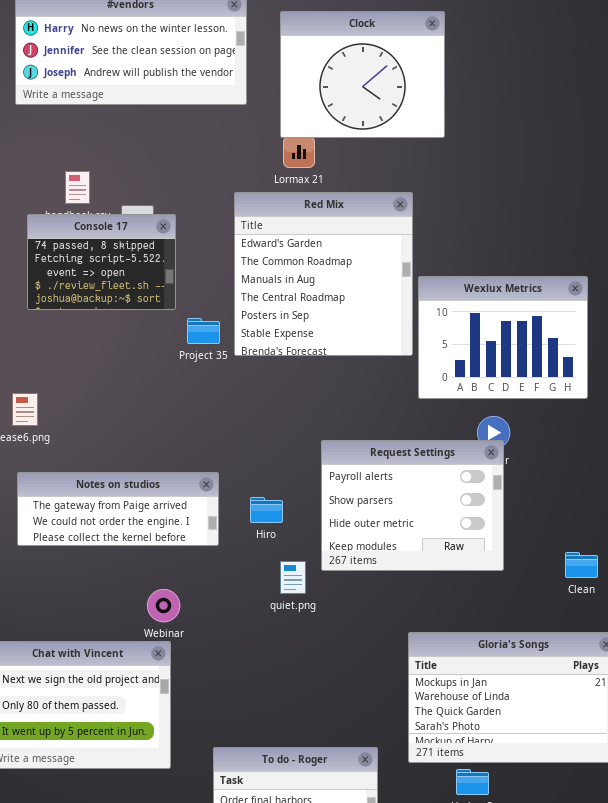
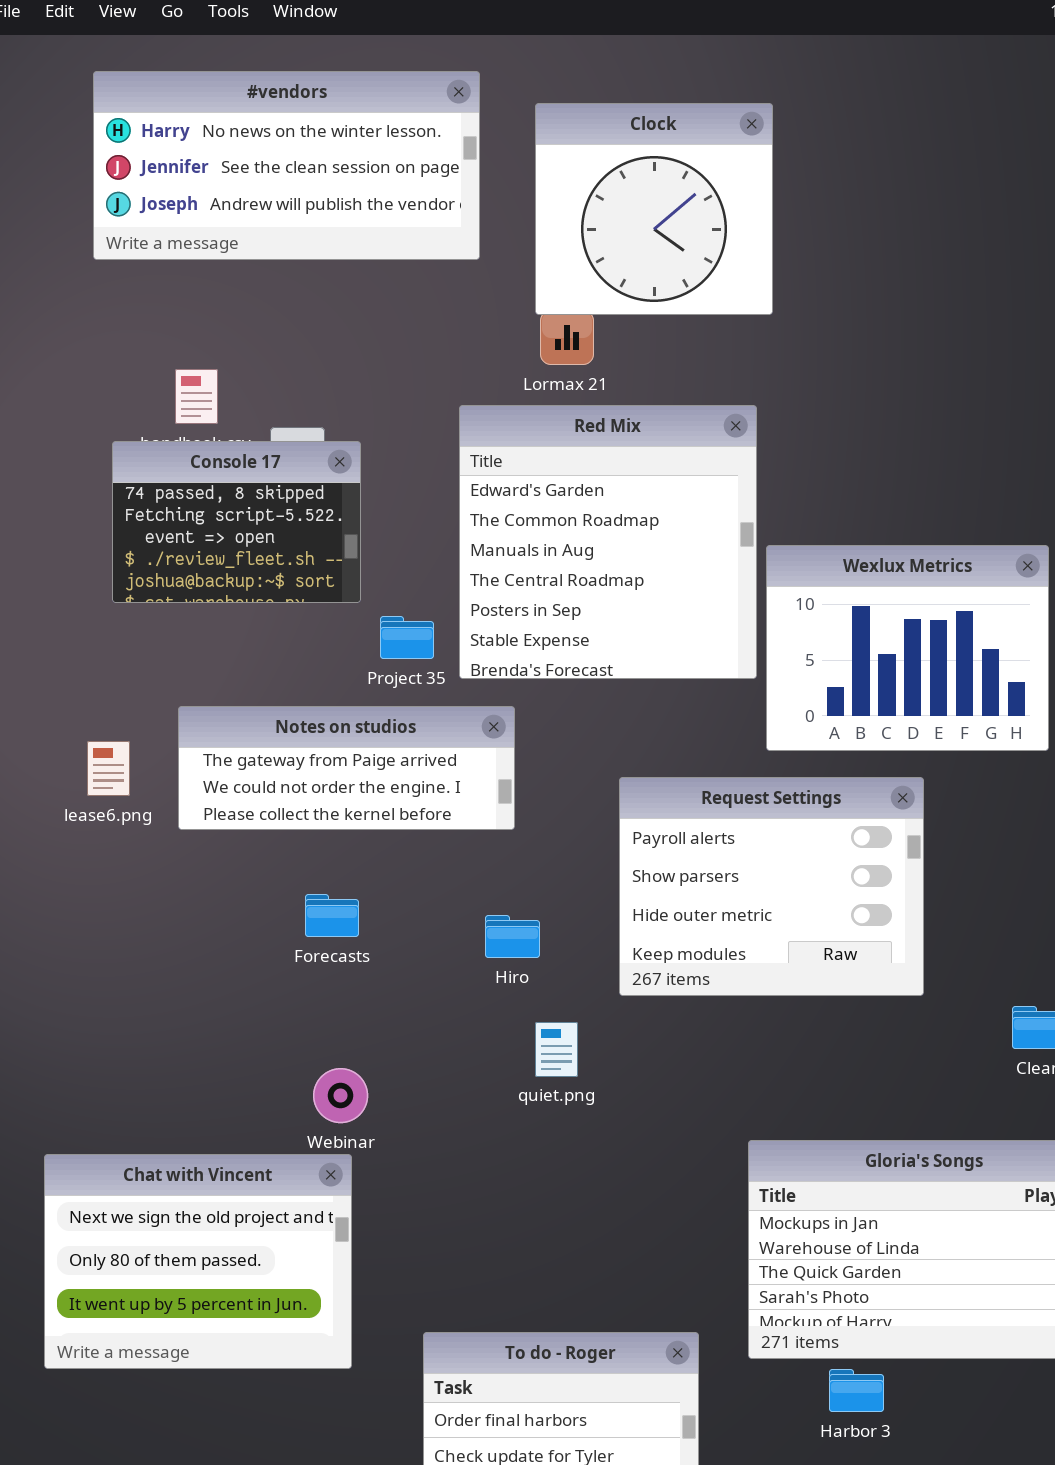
Clock: [280,11,445,138] -> [535,103,773,315], resized
Request Settings: [321,440,504,571] -> [619,777,924,996], moved
Notes on studios: [17,472,219,546] -> [178,706,515,830], moved

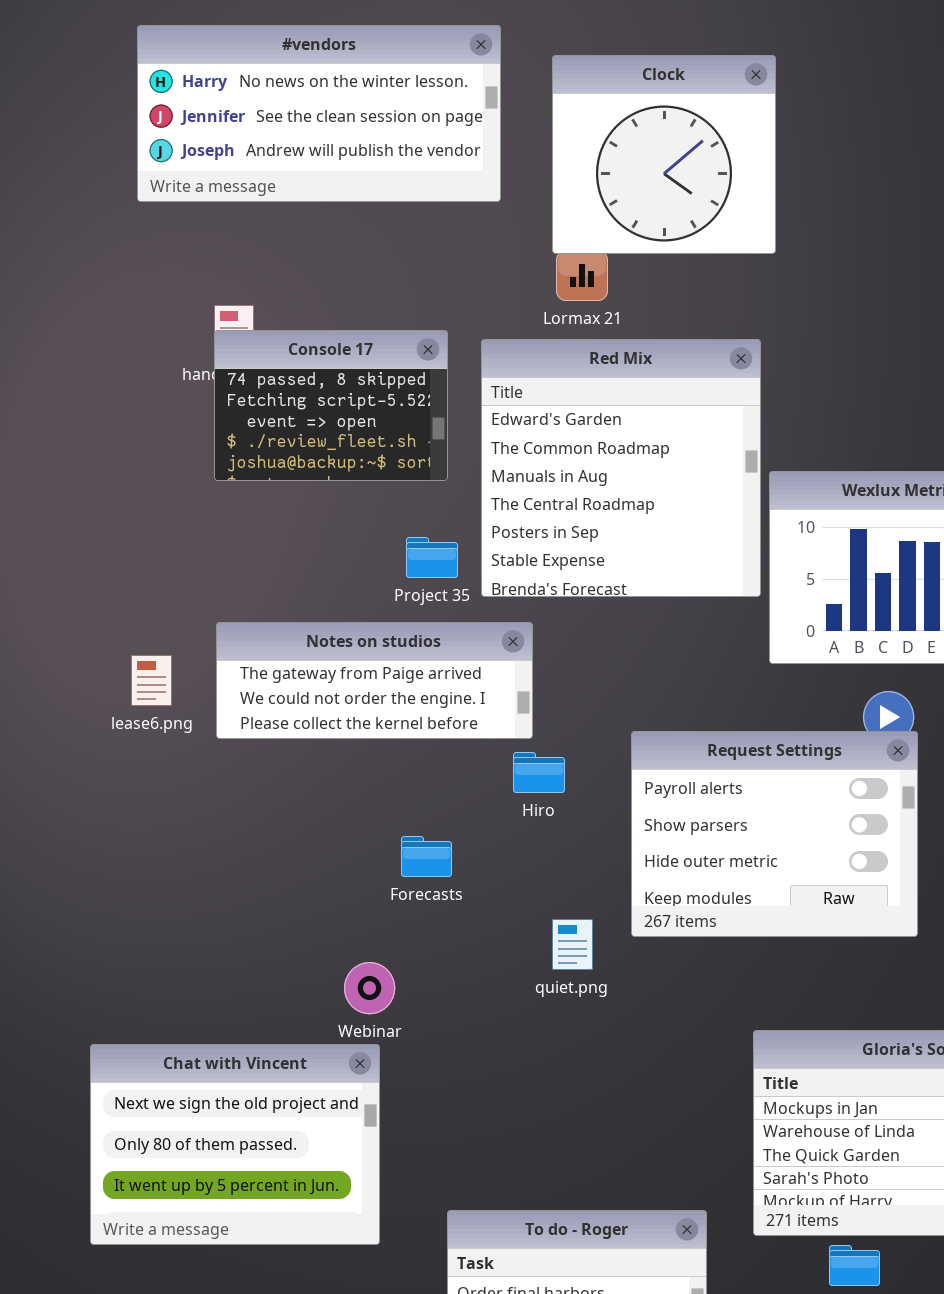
Console 17: [112,441,361,603] -> [214,330,448,481], moved
Request Settings: [619,777,924,996] -> [631,731,918,937], moved
Forecasts: [305,894,359,937] -> [401,836,452,877], moved
Hiro: [485,915,540,958] -> [513,752,565,793], moved

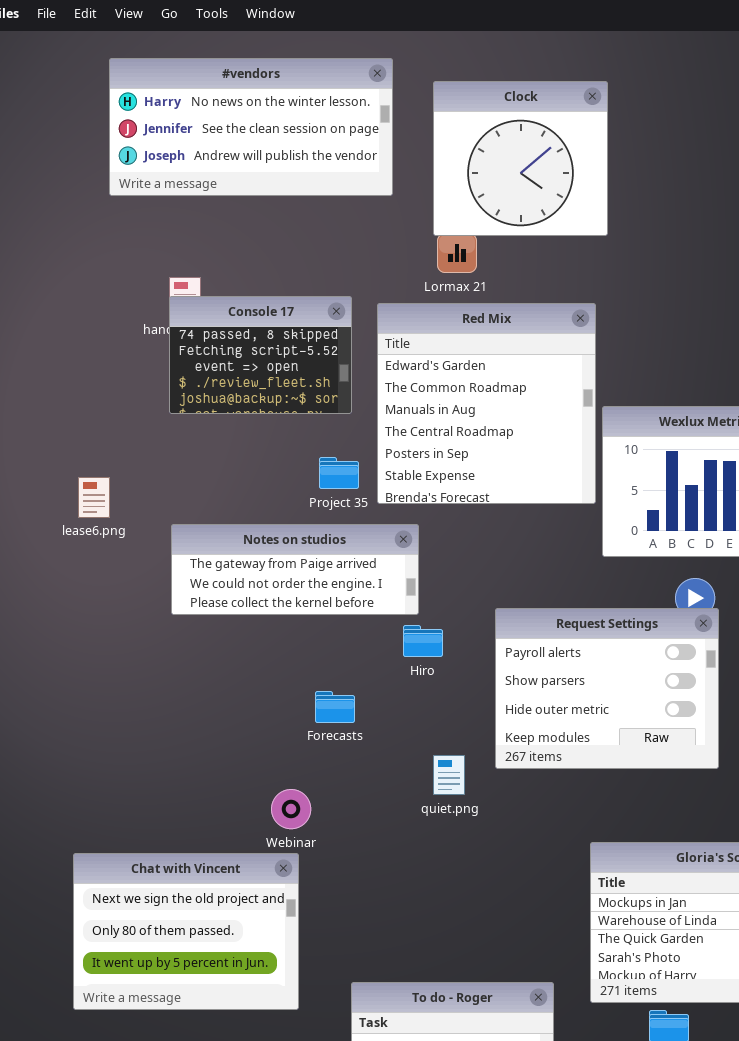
lease6.png: [131,655,172,706] -> [78,477,110,518], moved

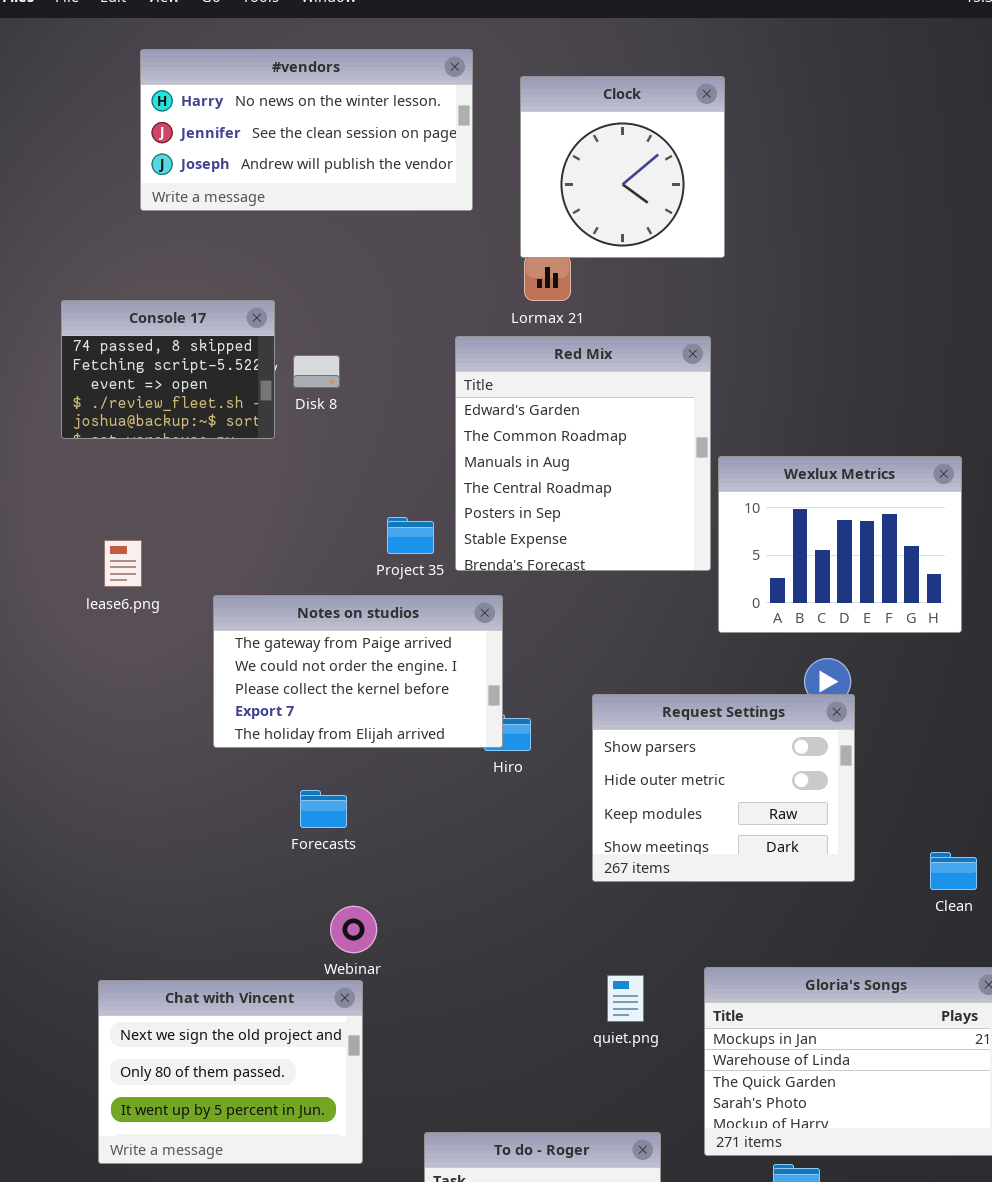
Console 17: [169,296,352,414] -> [61,300,275,439], moved
Notes on studios: [171,524,419,615] -> [213,595,503,748], resized
Request Settings: [495,608,719,769] -> [592,694,855,882], scrolled down 1 row
Forecasts: [315,691,355,723] -> [300,790,347,828], moved
quiet.png: [433,755,465,795] -> [607,975,644,1022], moved

